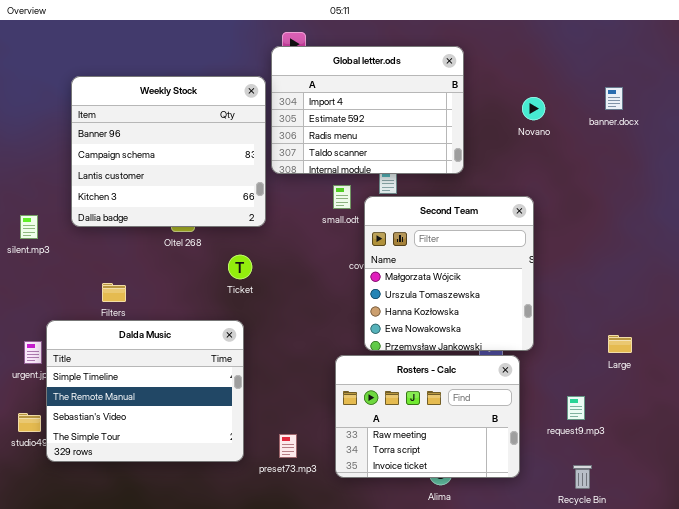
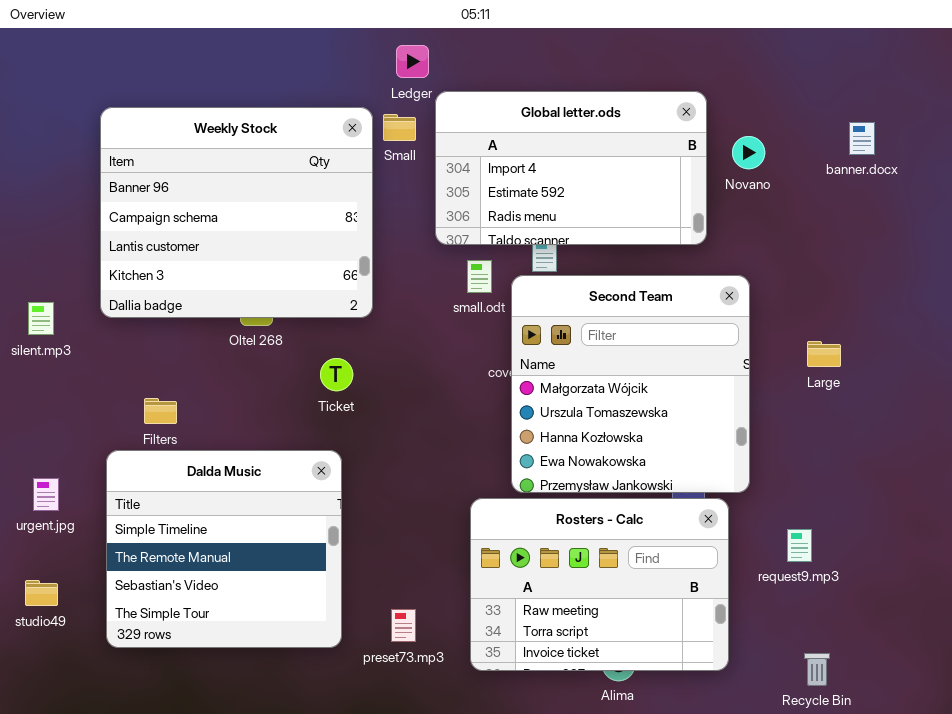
Global letter.ods: [271,46,464,174] -> [435,91,707,245], moved, resized
Dalda Music: [46,320,244,462] -> [106,450,342,648], resized
Large: [608,335,632,353] -> [807,341,841,367], moved
request9.mp3: [567,396,585,420] -> [787,529,812,562], moved

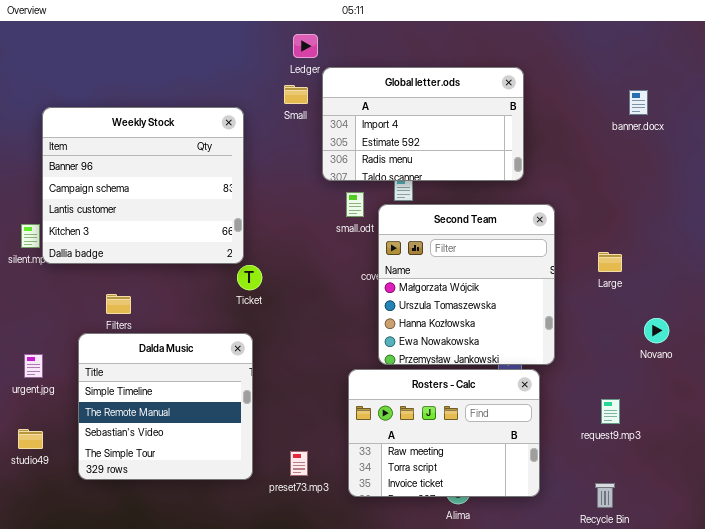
Weekly Stock: [100,107,373,318] -> [42,107,244,264], moved
Novano: [732,136,765,169] -> [644,318,669,343], moved
request9.mp3: [787,529,812,562] -> [601,399,620,424], moved

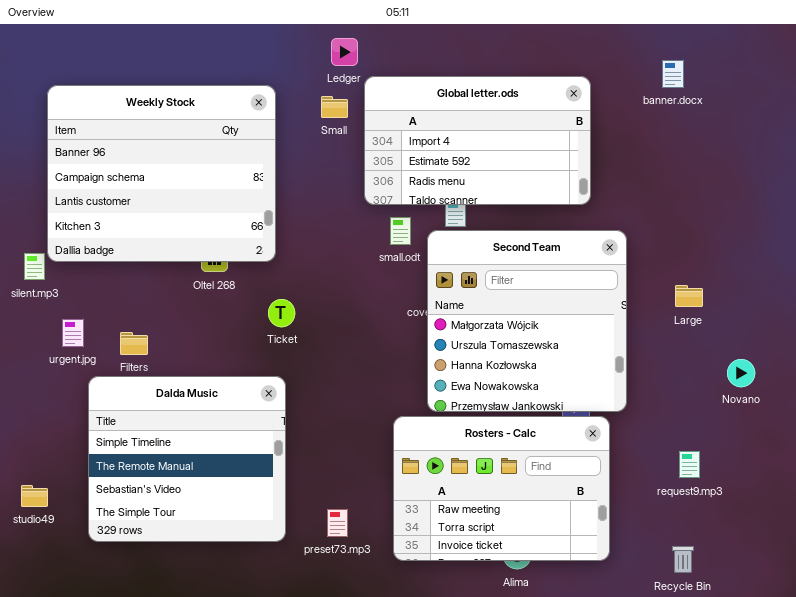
banner.docx: [629,90,648,115] -> [662,60,684,88], moved
Weekly Stock: [42,107,244,264] -> [47,85,276,262], moved
urgent.jpg: [24,354,43,378] -> [62,319,84,347], moved

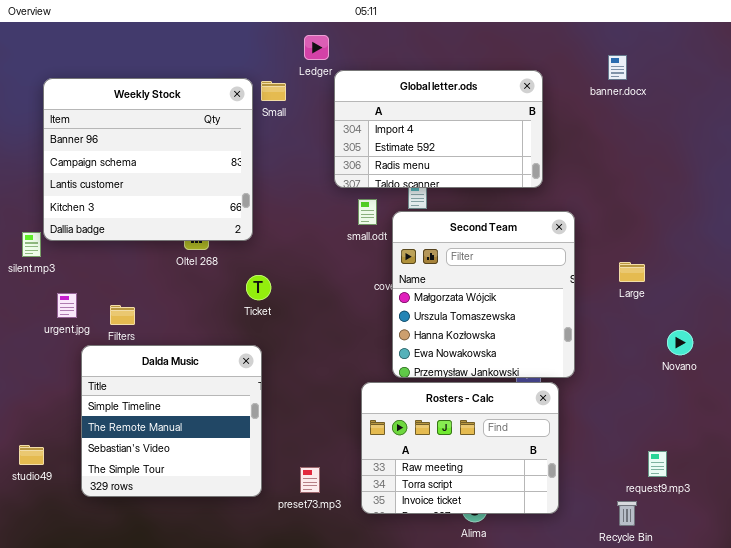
Small: [321,96,348,118] -> [261,81,286,101], moved
request9.mp3: [679,451,700,478] -> [648,451,667,477], moved

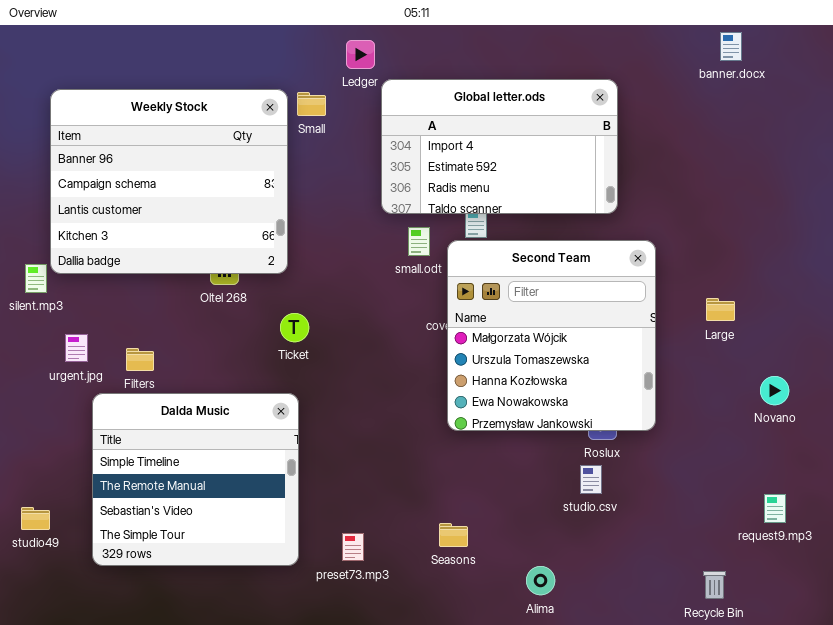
banner.docx: [608,55,627,80] -> [720,32,742,61], moved
Rosters - Calc: [361,382,559,514] -> none, closed
request9.mp3: [648,451,667,477] -> [764,494,786,523], moved

